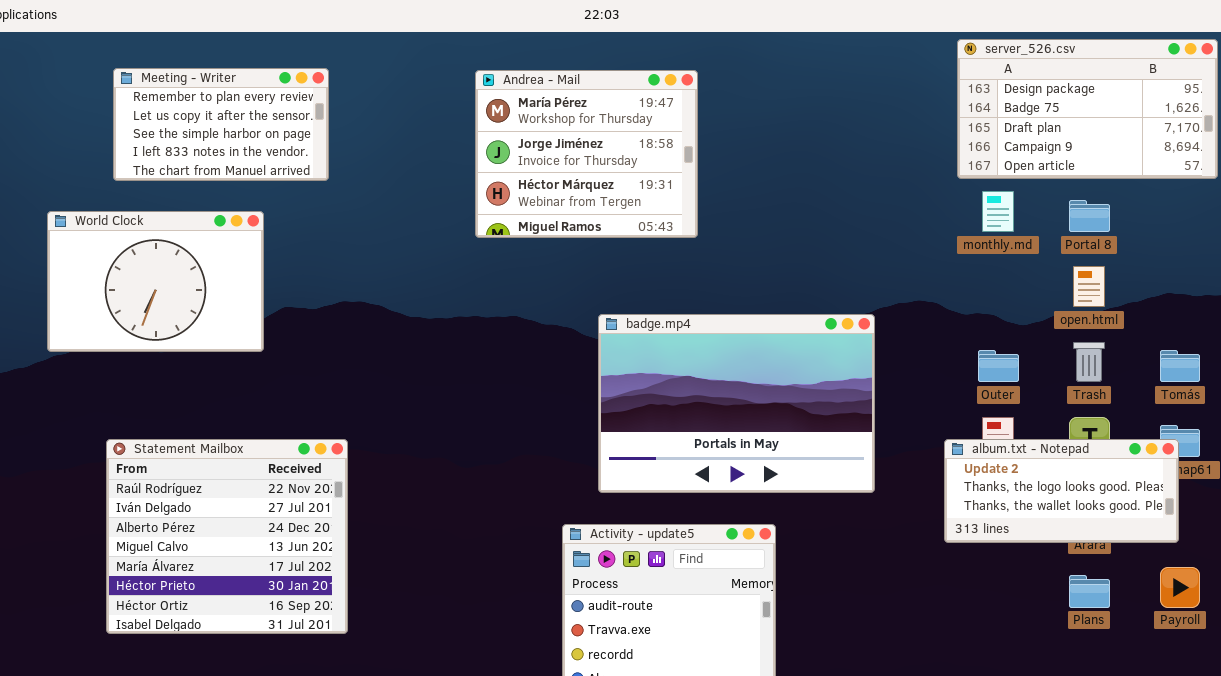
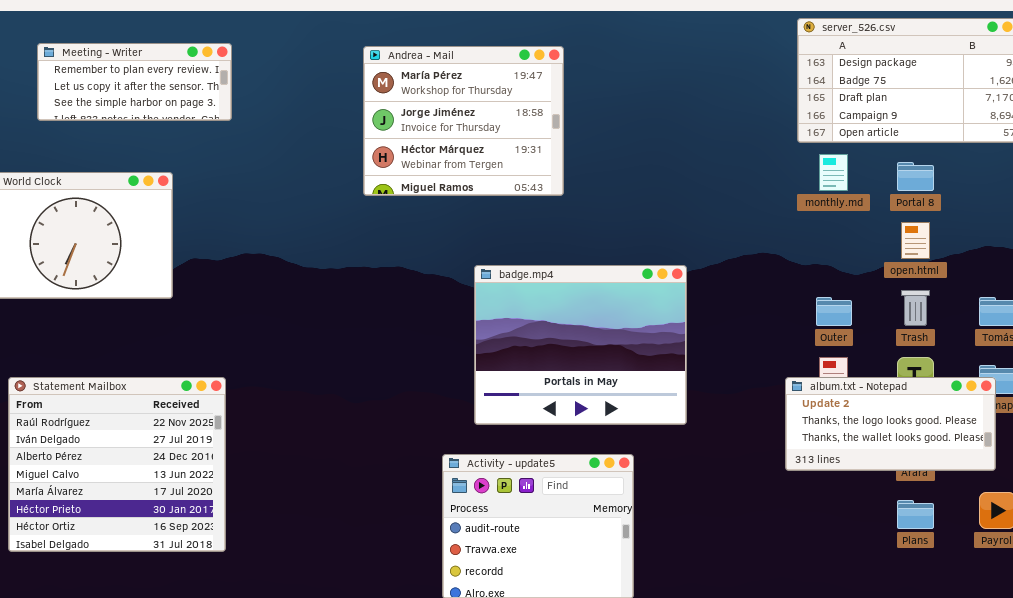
Meeting - Writer: [113,68,329,181] -> [37,43,232,121], resized
badge.mp4: [598,314,875,493] -> [474,265,687,425], resized
Statement Mailbox: [106,439,348,634] -> [8,377,226,552], moved

